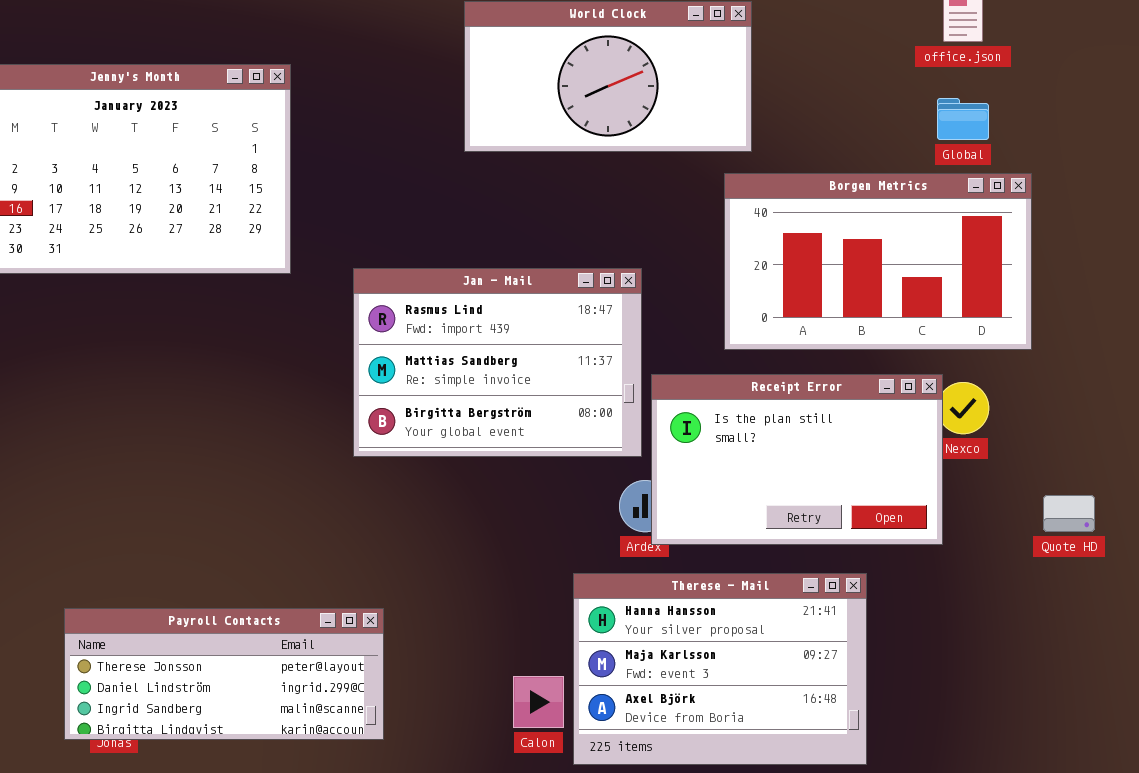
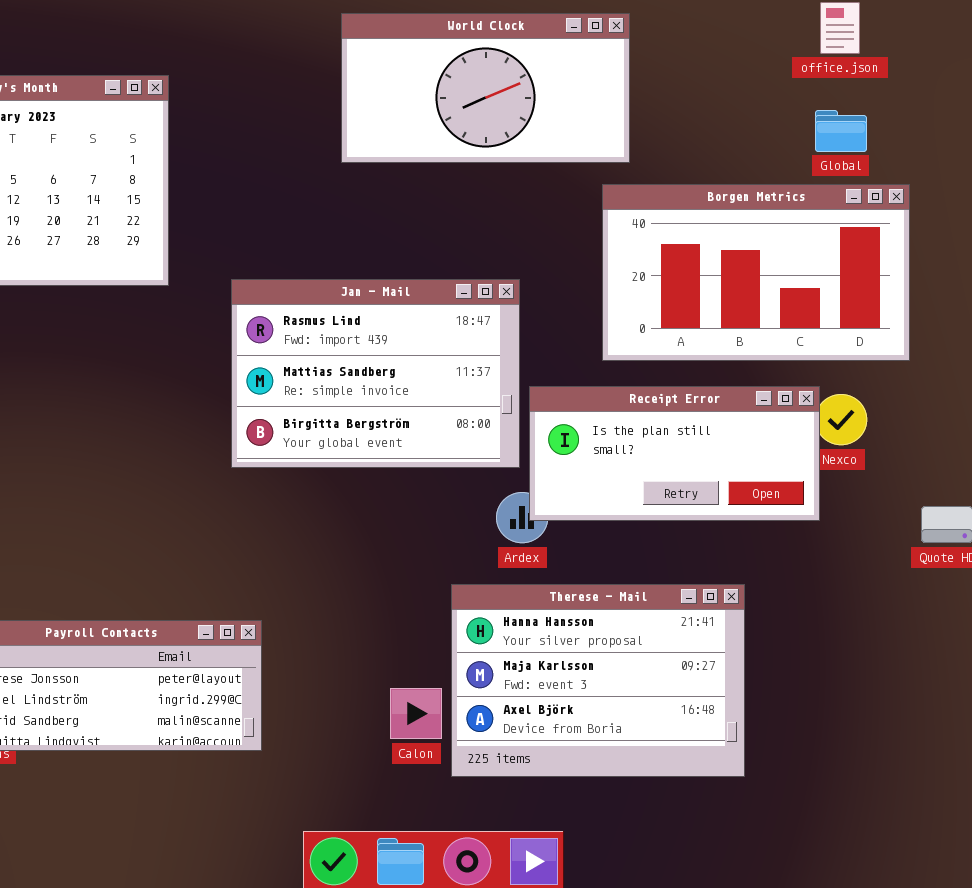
Receipt Error: [651,374,943,545] -> [529,386,820,521], resized

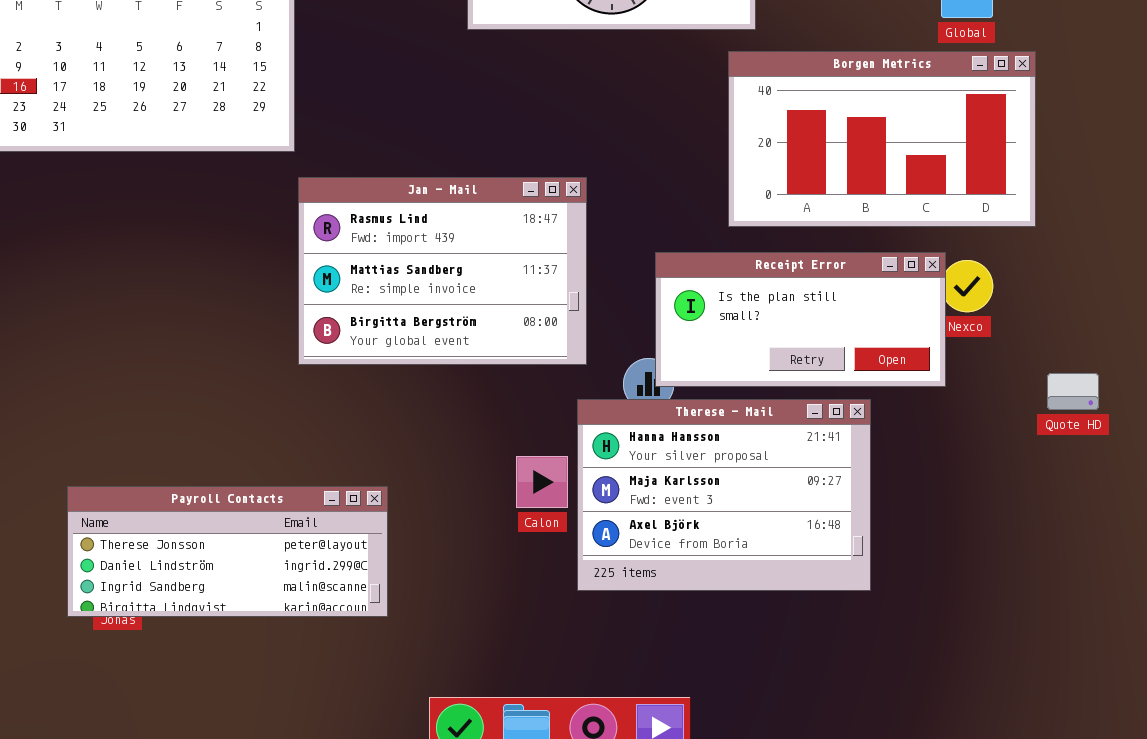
Jan - Mail: [231,279,520,468] -> [298,177,587,365], moved
Therese - Mail: [451,584,745,777] -> [577,399,871,591], moved
Calon: [390,688,442,739] -> [516,456,568,508], moved

